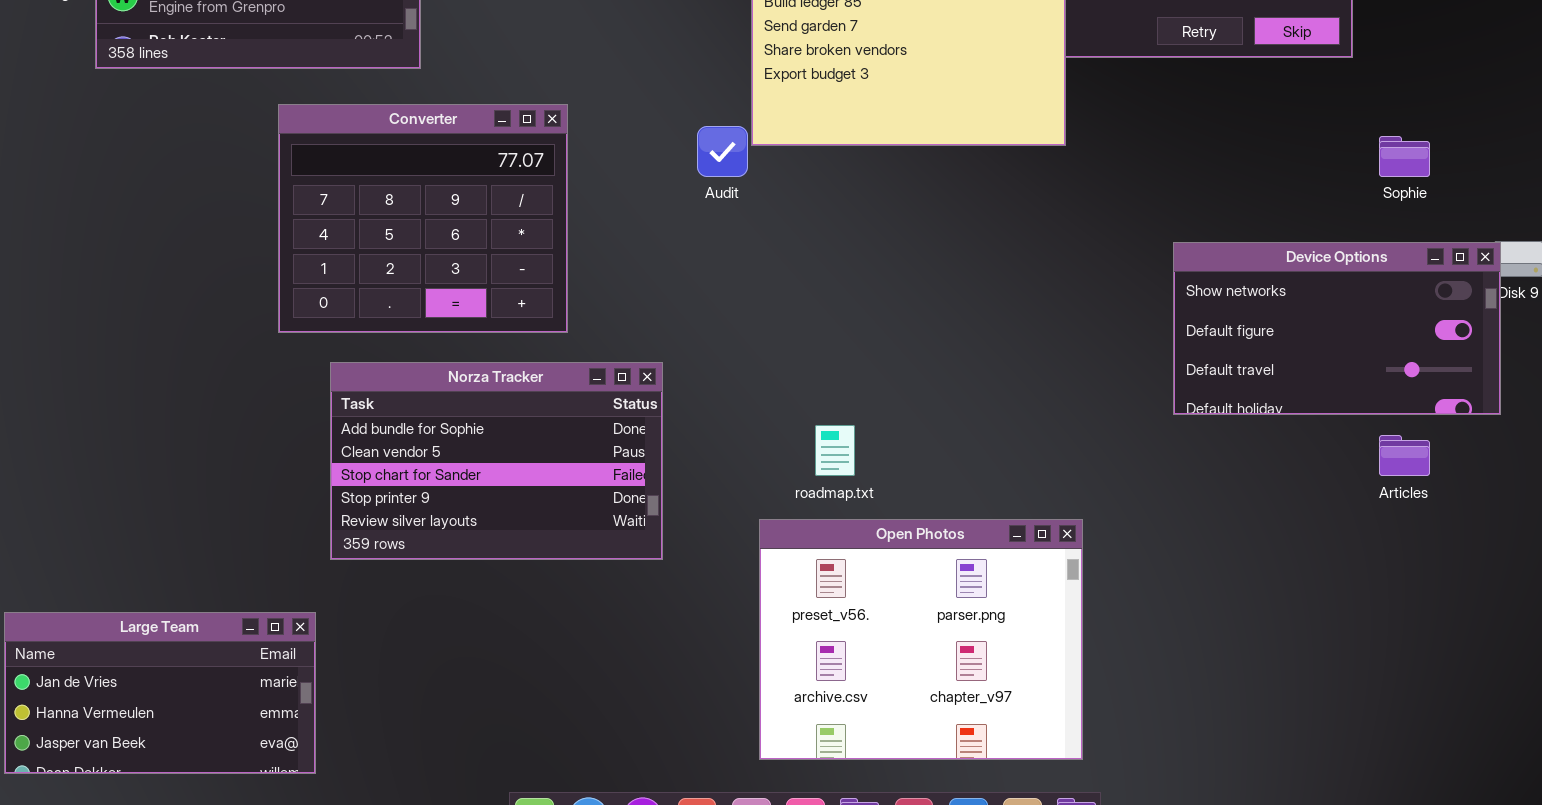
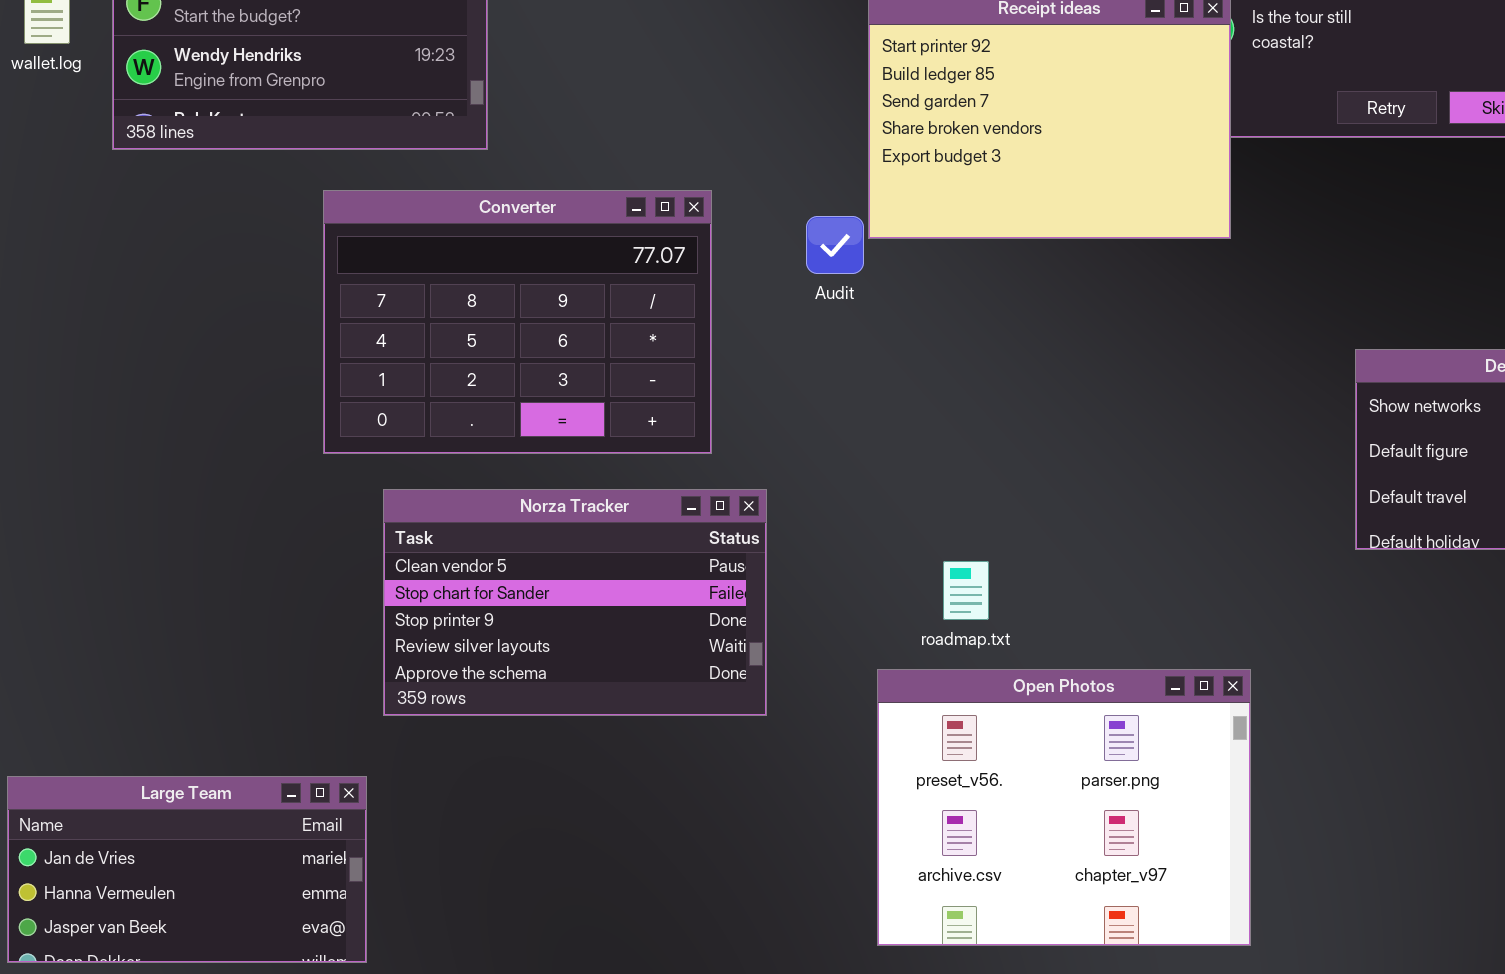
Converter: [278,104,568,333] -> [323,190,712,454], resized
Norza Tracker: [330,362,663,560] -> [383,489,767,716], scrolled down 1 row

